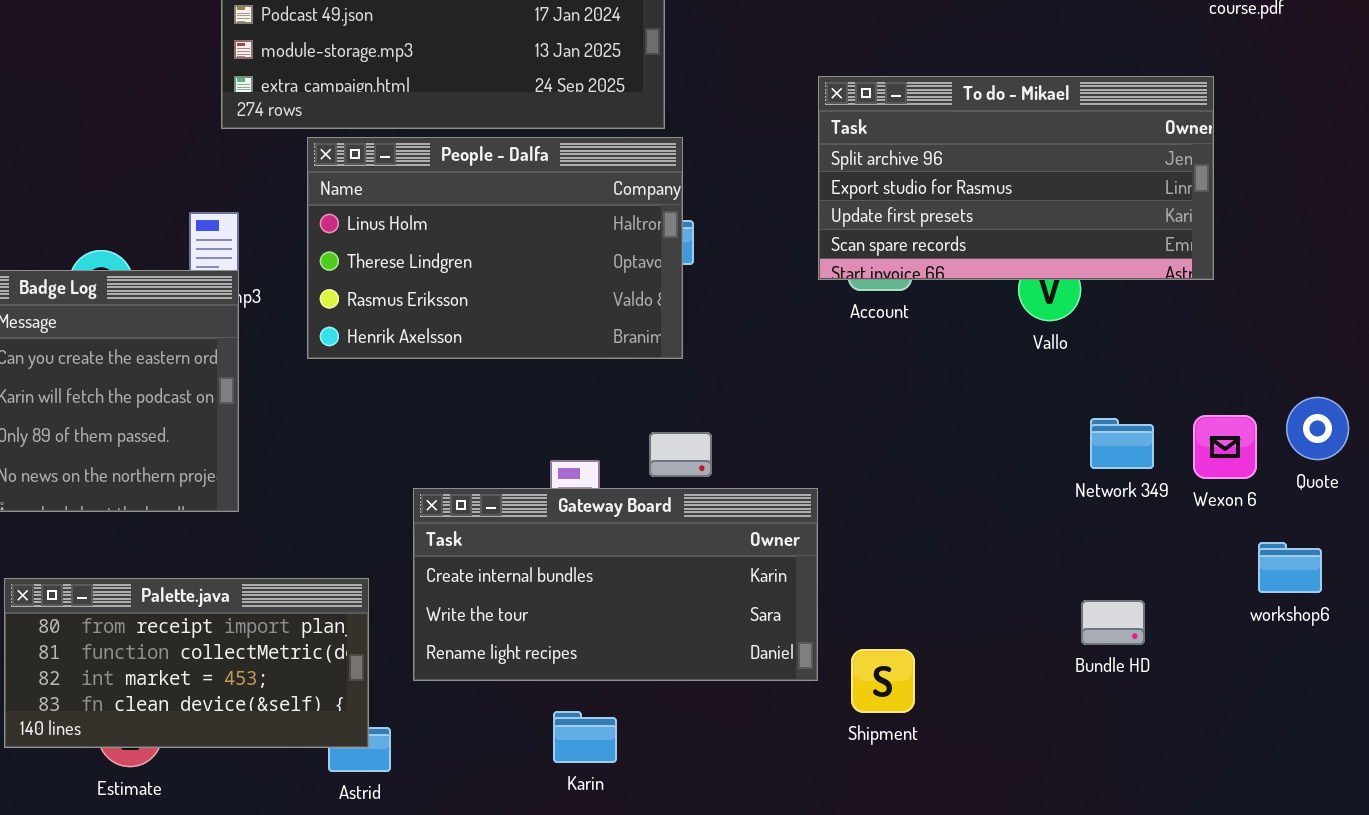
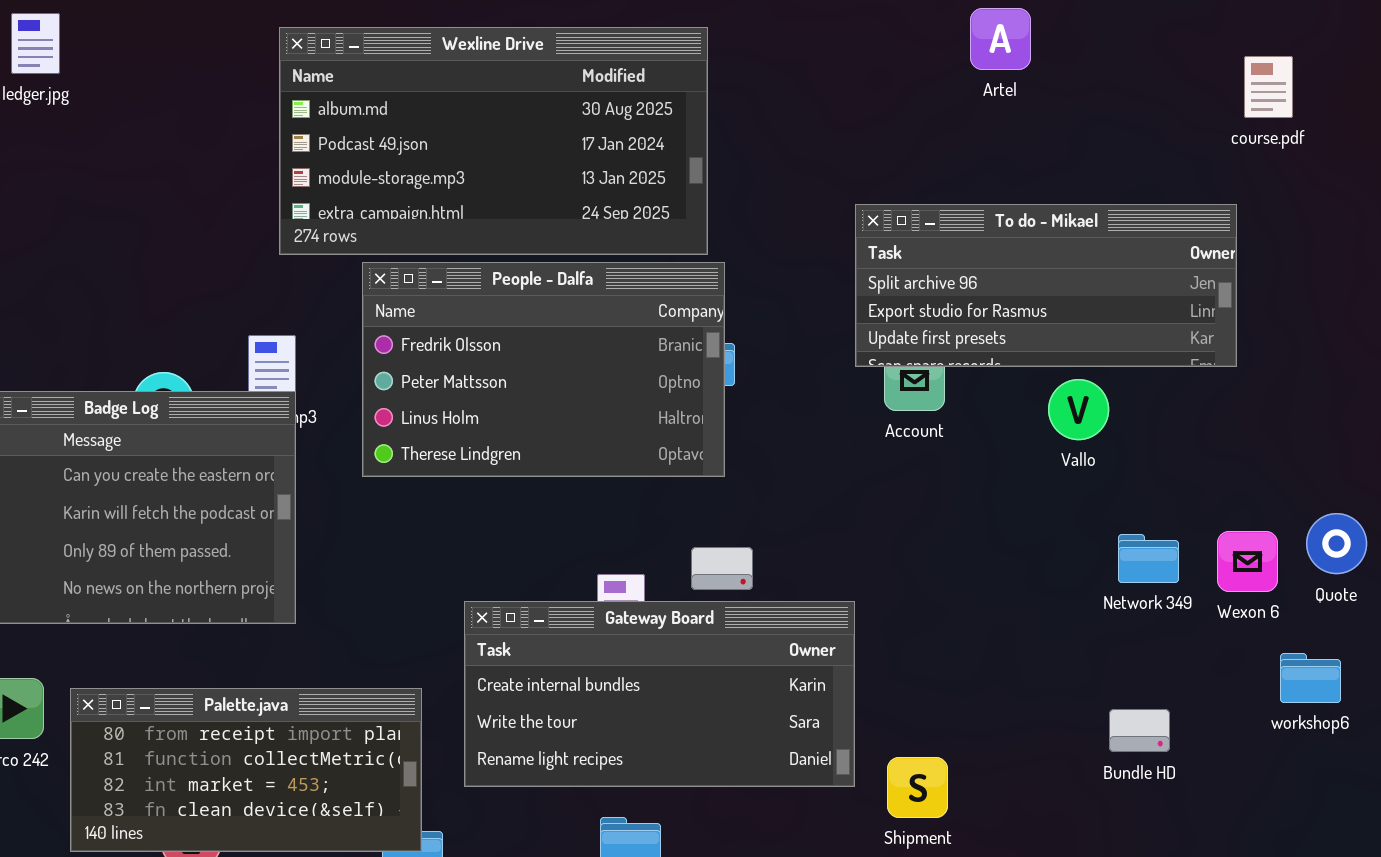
To do - Mikael: [818,76,1214,280] -> [855,204,1237,367], resized
People - Dalfa: [307,137,683,359] -> [362,262,725,477], scrolled up 2 rows

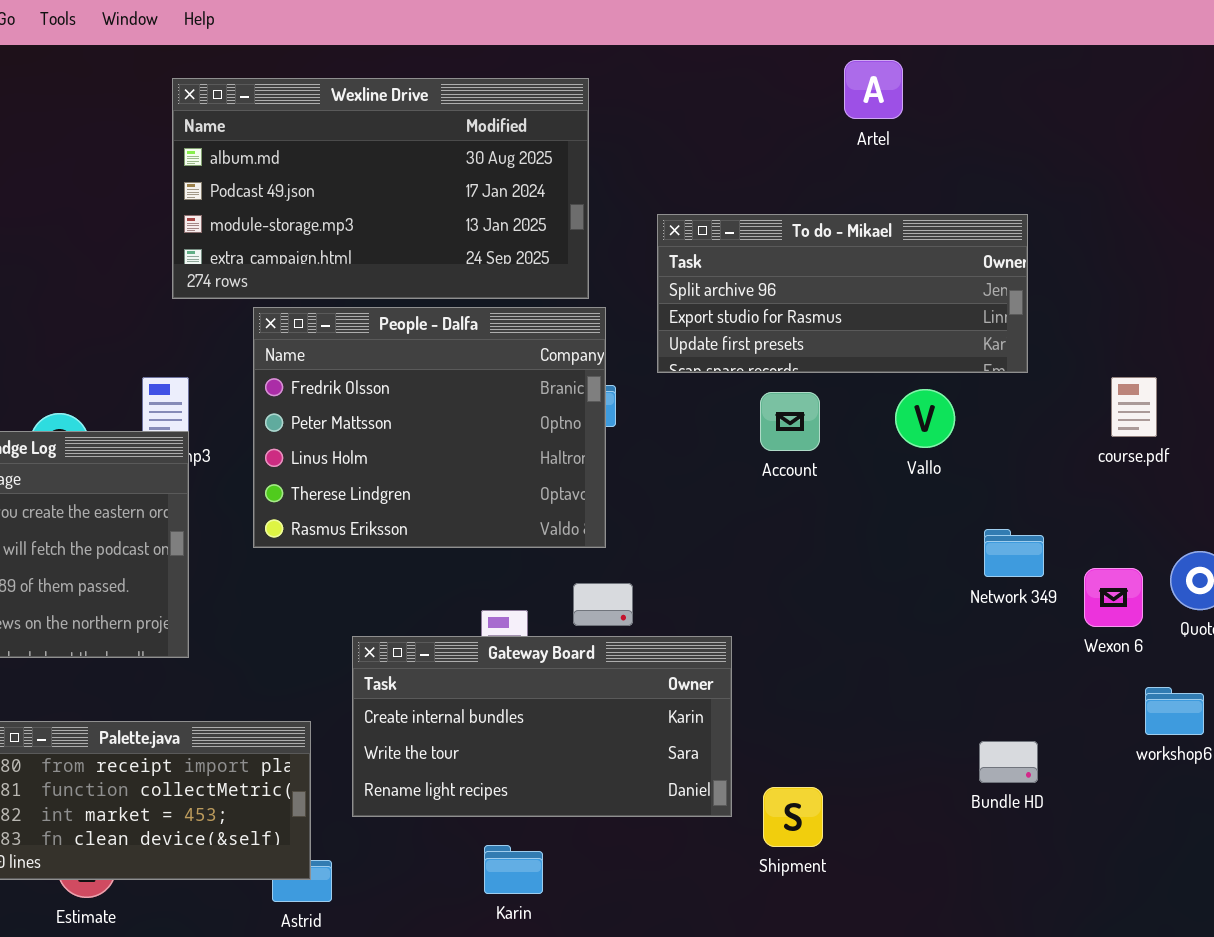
course.pdf: [1244,56,1293,118] -> [1111,377,1157,437], moved
To do - Mikael: [855,204,1237,367] -> [657,214,1028,373], moved
People - Dalfa: [362,262,725,477] -> [253,307,606,548], resized
Vallo: [1048,379,1109,440] -> [895,389,955,448], moved
Network 349: [1118,534,1179,583] -> [984,529,1044,577], moved

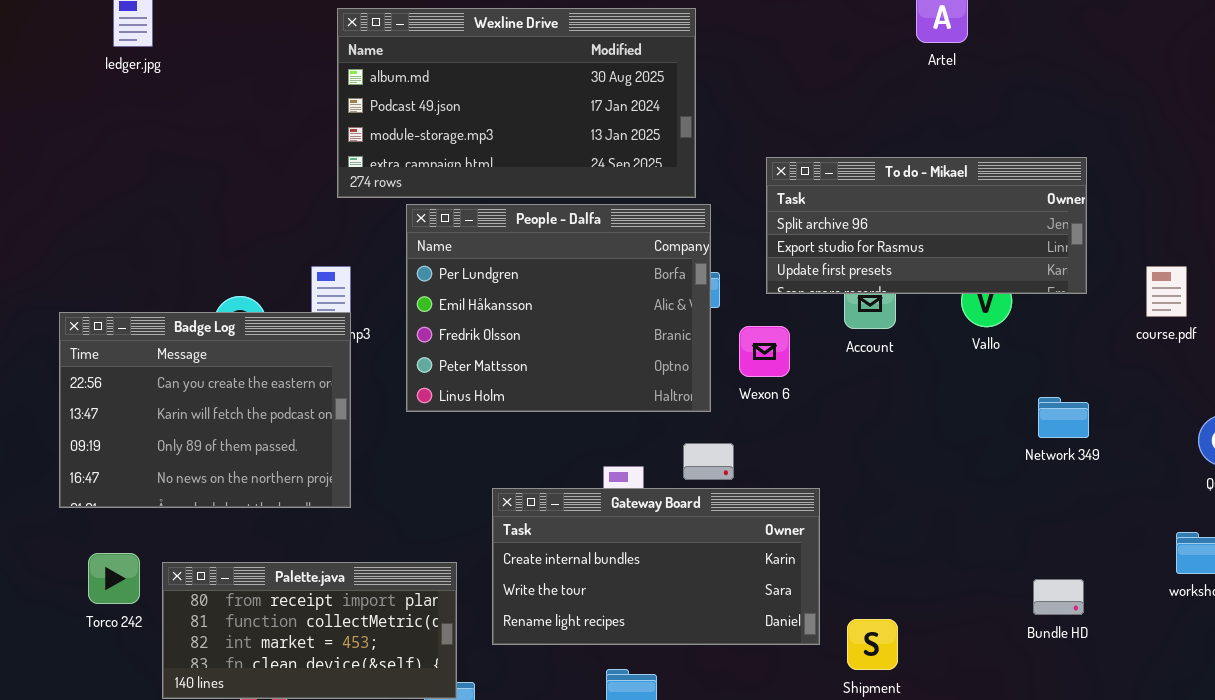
To do - Mikael: [657,214,1028,373] -> [766,157,1087,294], moved
People - Dalfa: [253,307,606,548] -> [406,204,711,412], scrolled up 2 rows
Wexon 6: [1084,568,1143,627] -> [739,326,790,377], moved

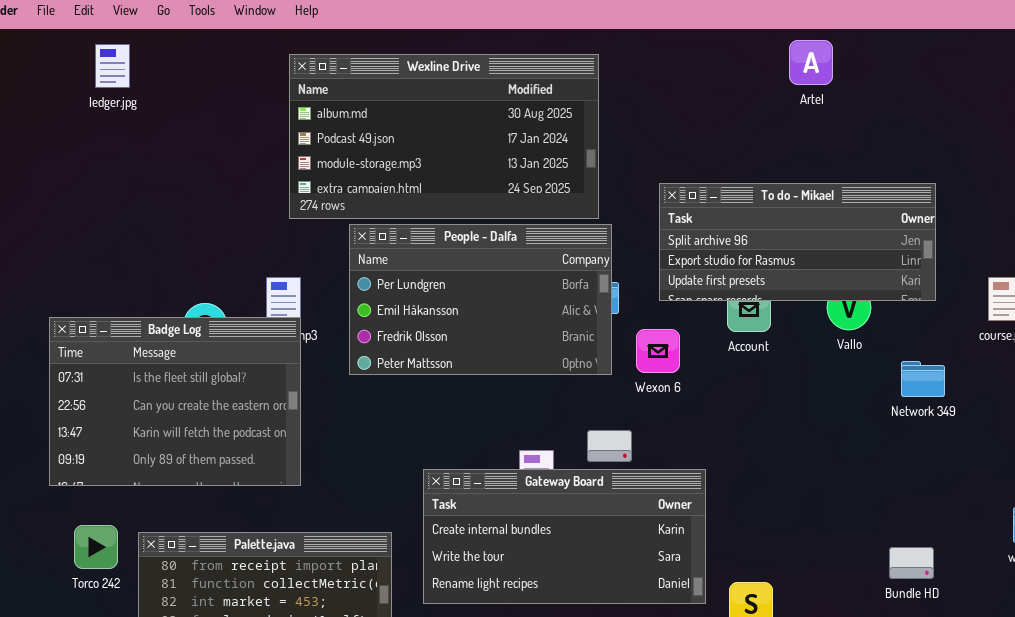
People - Dalfa: [406,204,711,412] -> [349,224,612,375], resized
Badge Log: [59,312,351,508] -> [49,317,301,486], scrolled up 1 row
Network 349: [1038,397,1089,438] -> [901,361,945,397], moved

